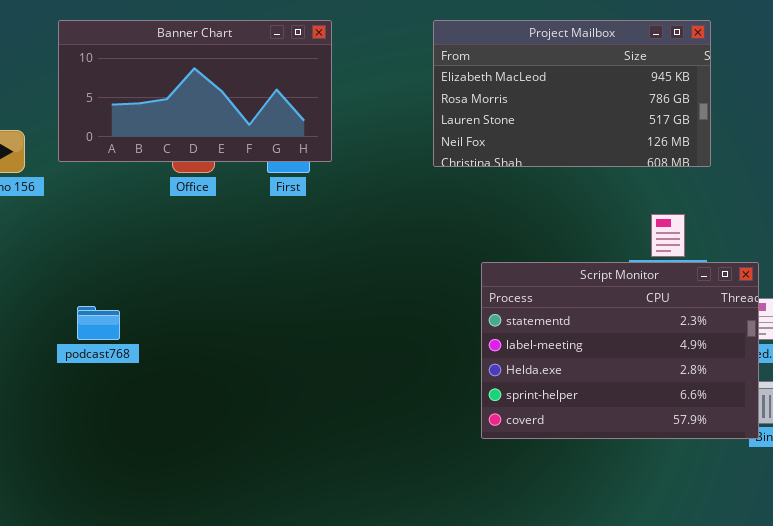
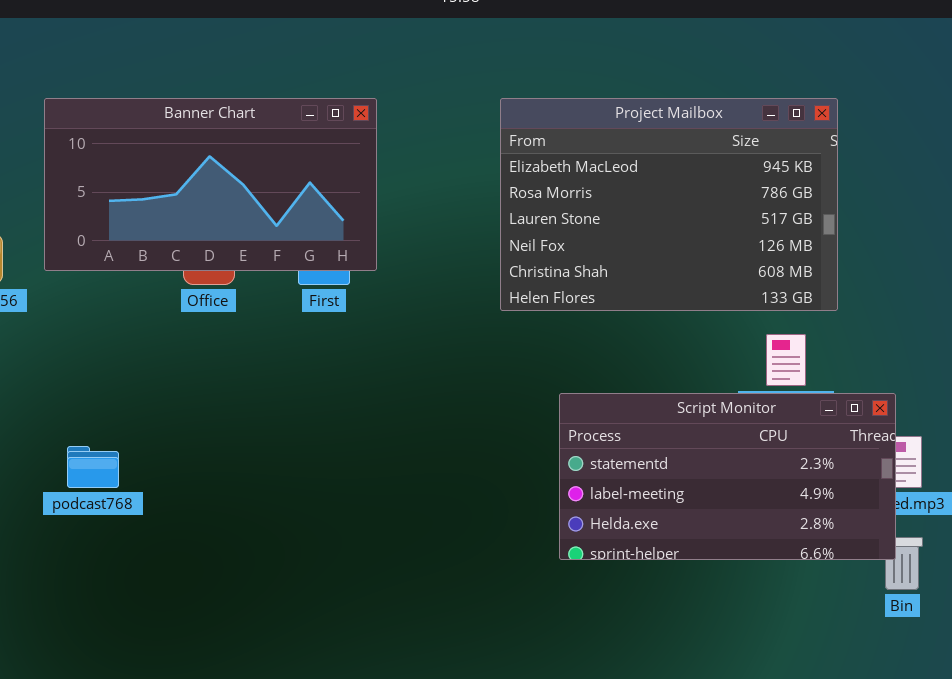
Project Mailbox: [433,20,711,167] -> [500,98,838,311], resized
Script Monitor: [481,262,759,439] -> [559,393,896,560], resized

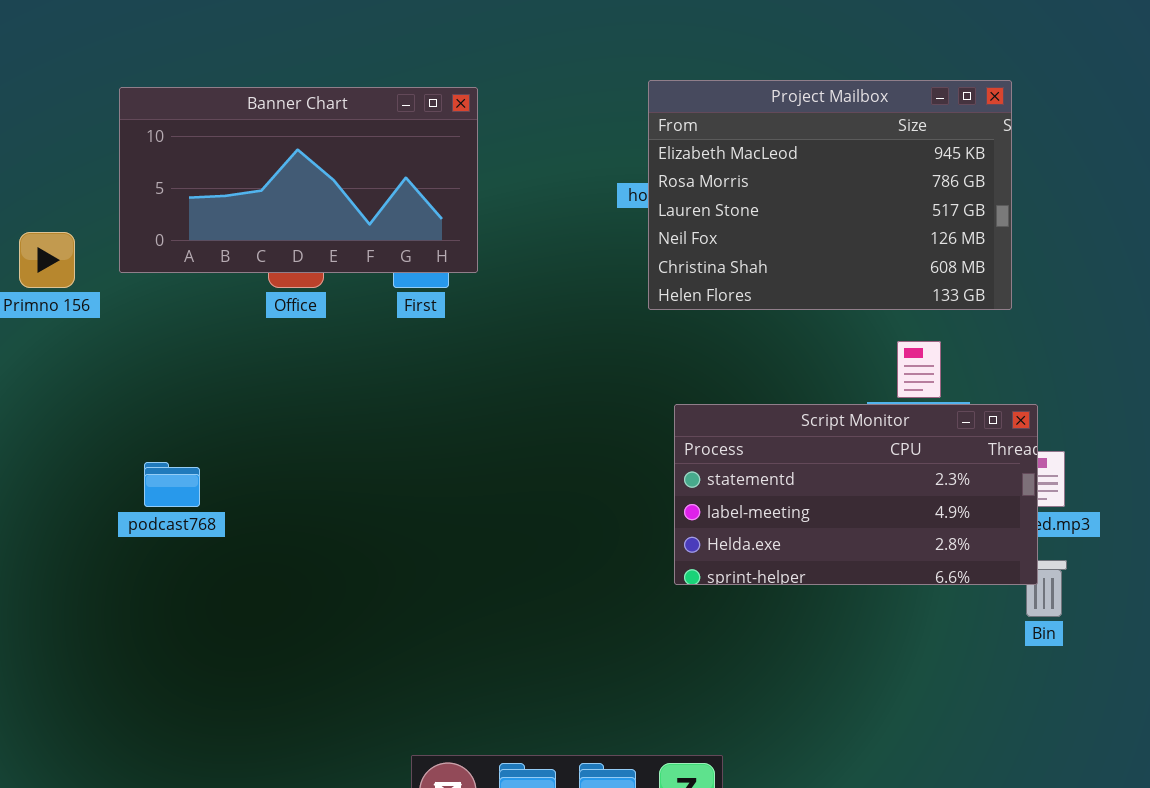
Project Mailbox: [500,98,838,311] -> [648,80,1012,310], moved

